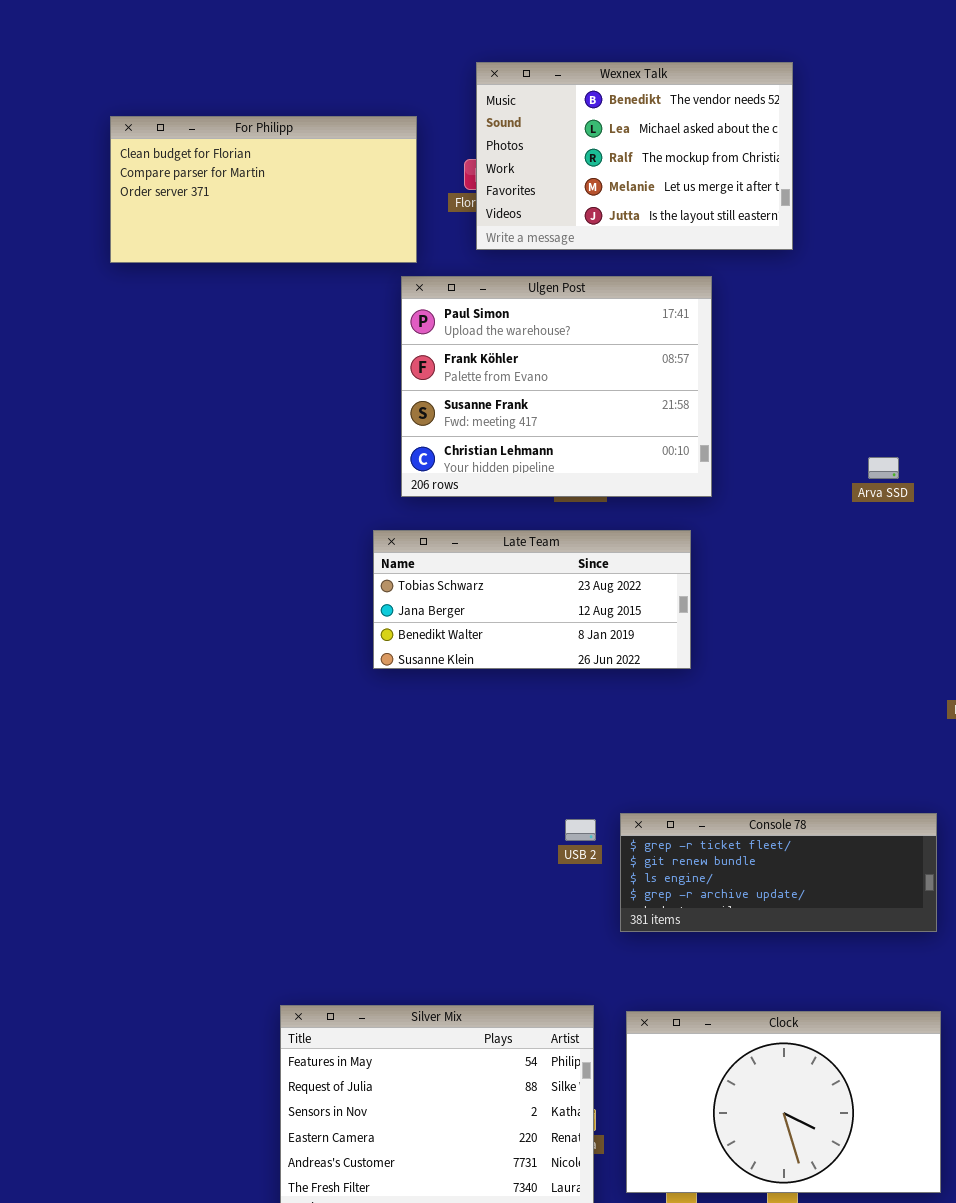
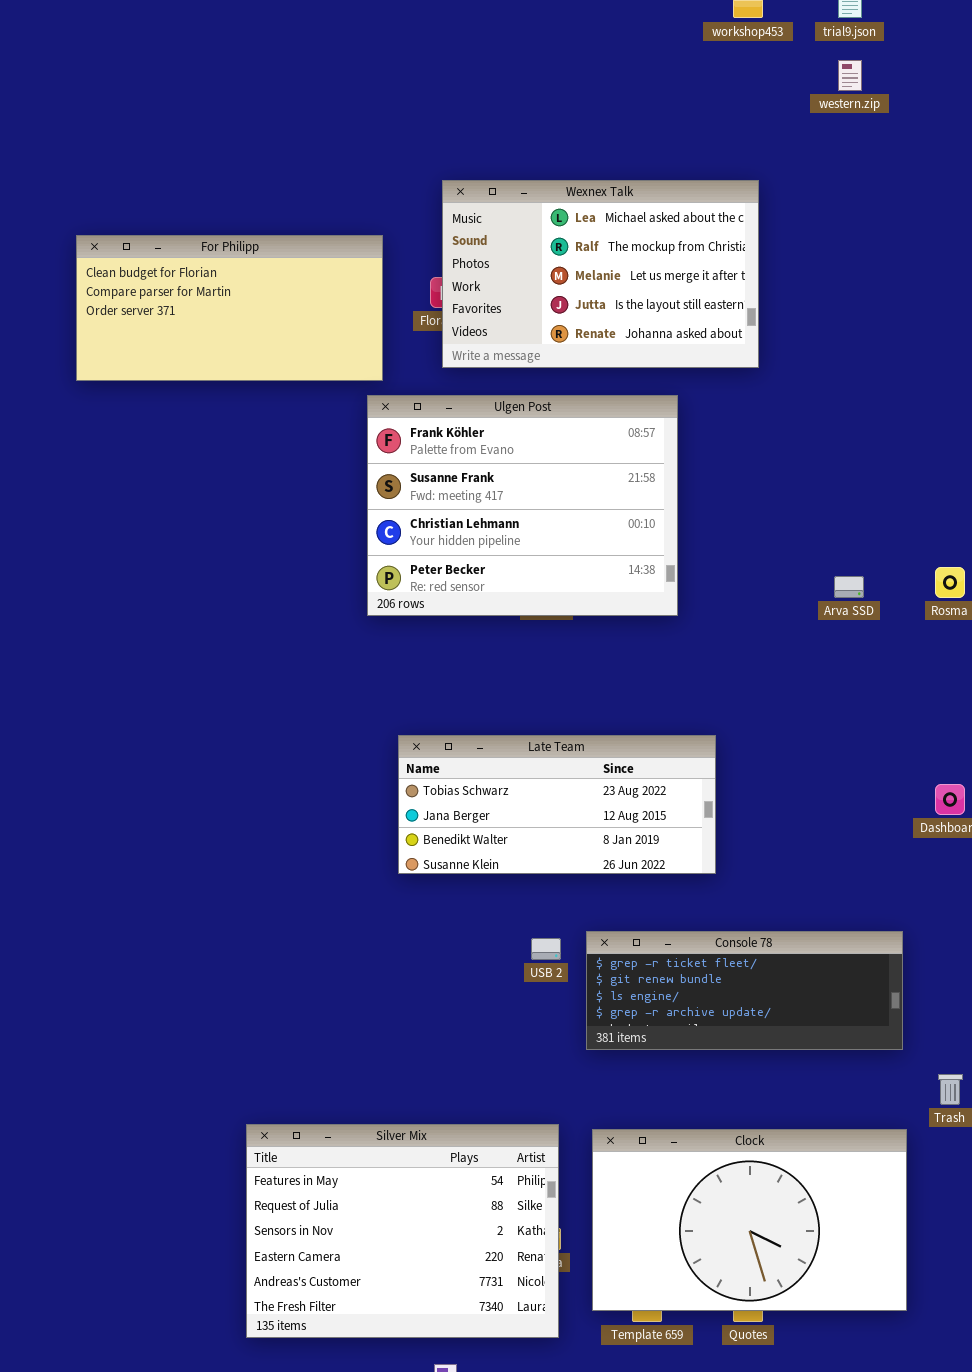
Wexnex Talk: [476,62,793,250] -> [442,180,759,368], scrolled down 1 row
Ulgen Post: [401,276,712,497] -> [367,395,678,616], scrolled down 1 row
Late Team: [373,530,691,669] -> [398,735,716,874], moved

